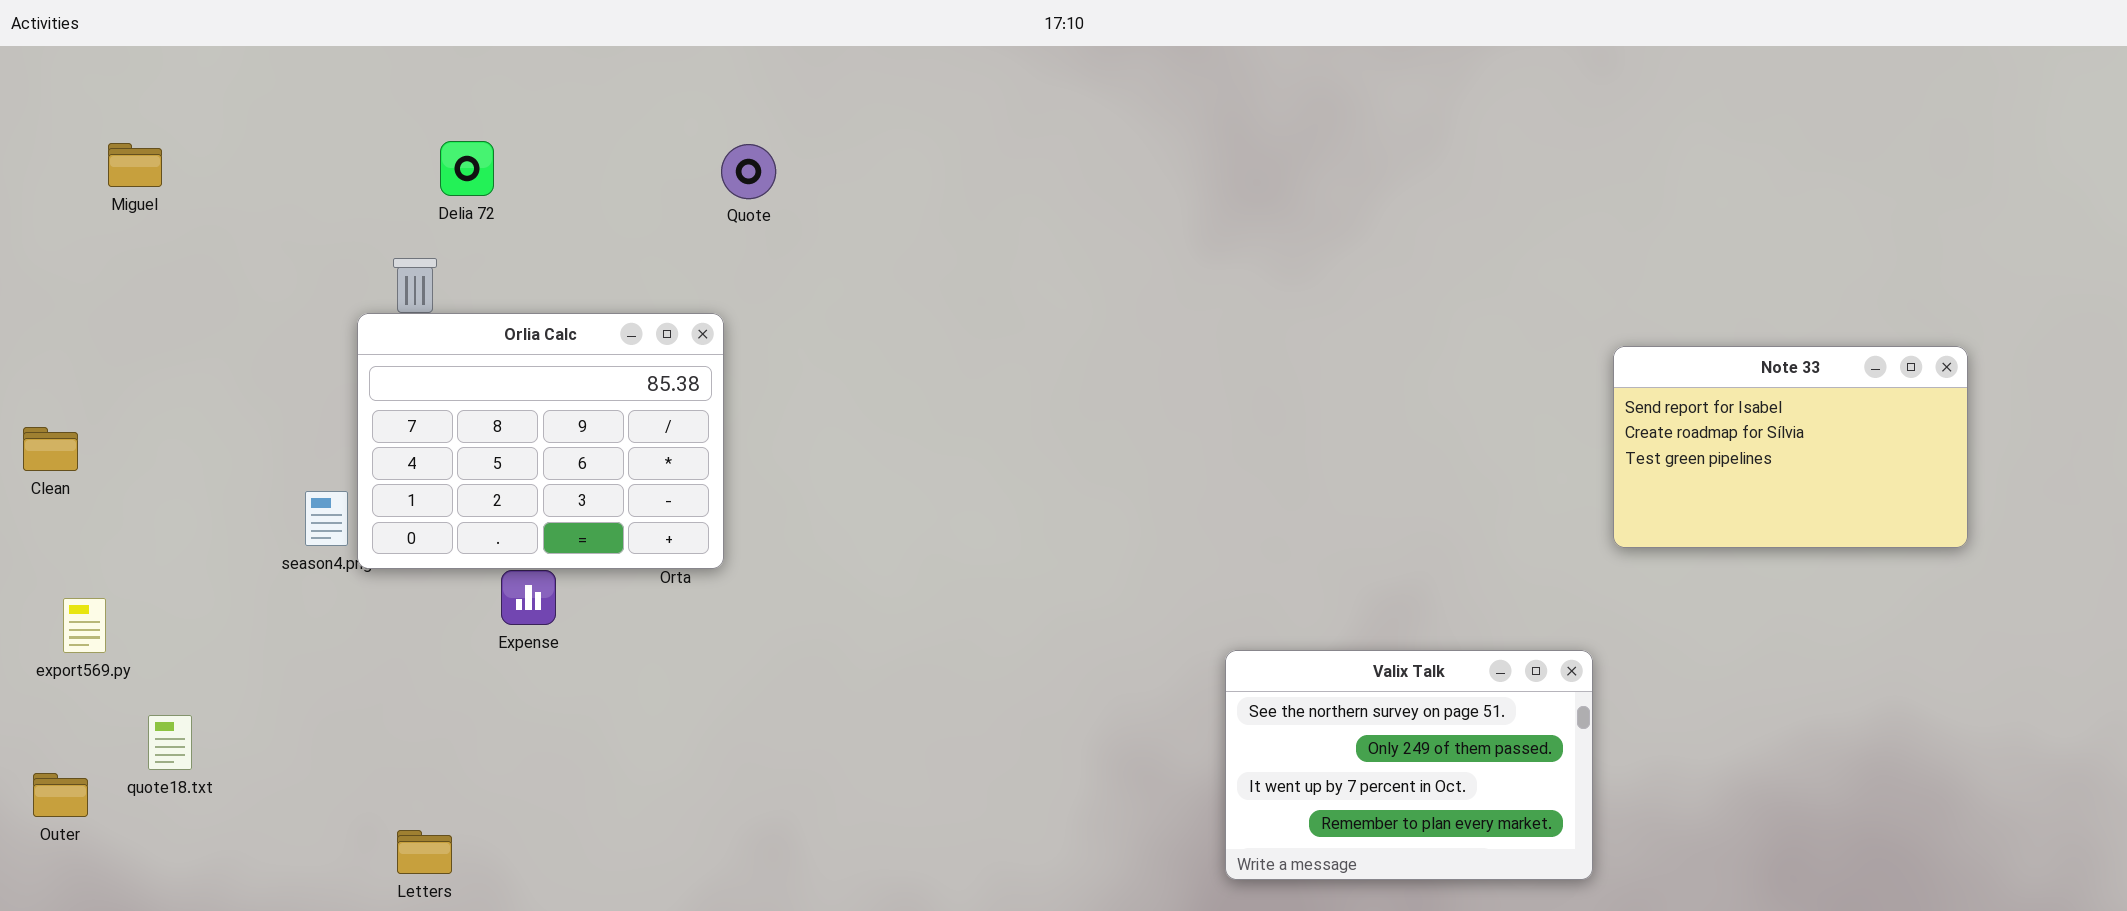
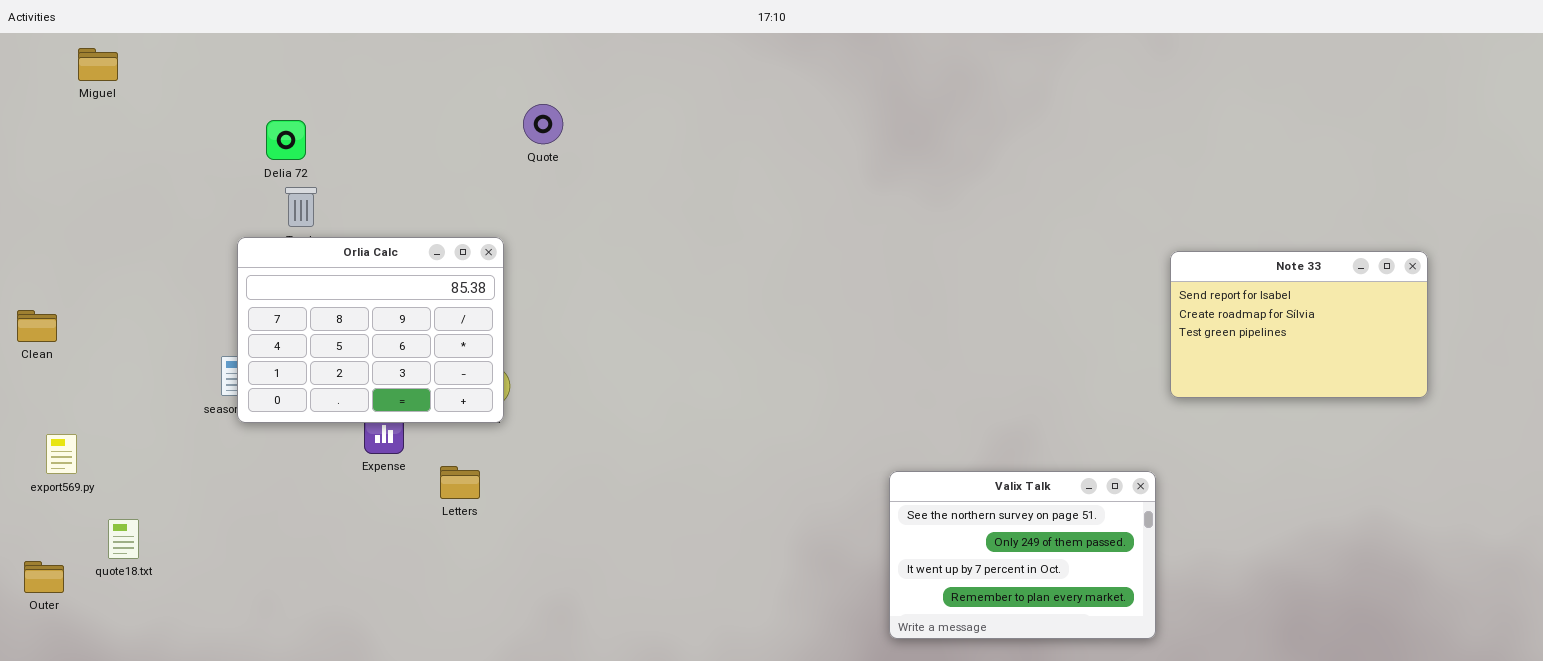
Delia 72: [440,141,494,196] -> [266,120,306,160], moved
Miguel: [108,143,162,187] -> [78,48,118,81], moved
Orlia Calc: [357,313,724,569] -> [237,237,504,423], moved
Letters: [397,830,452,874] -> [440,466,480,499], moved

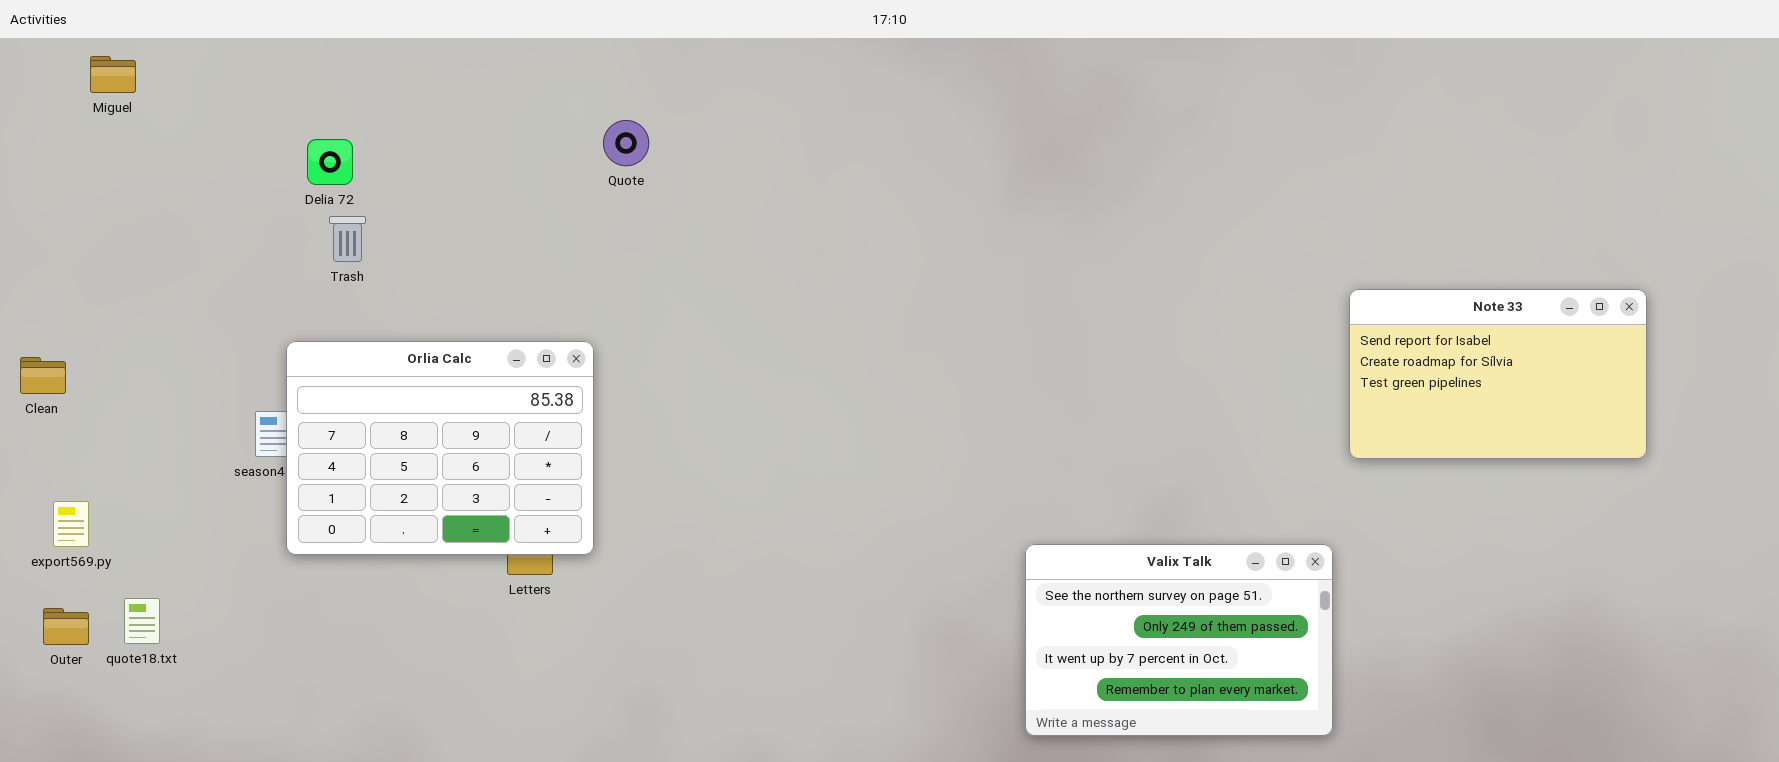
Orlia Calc: [237,237,504,423] -> [286,341,594,555], moved
Outer: [24,561,64,593] -> [43,608,89,645], moved

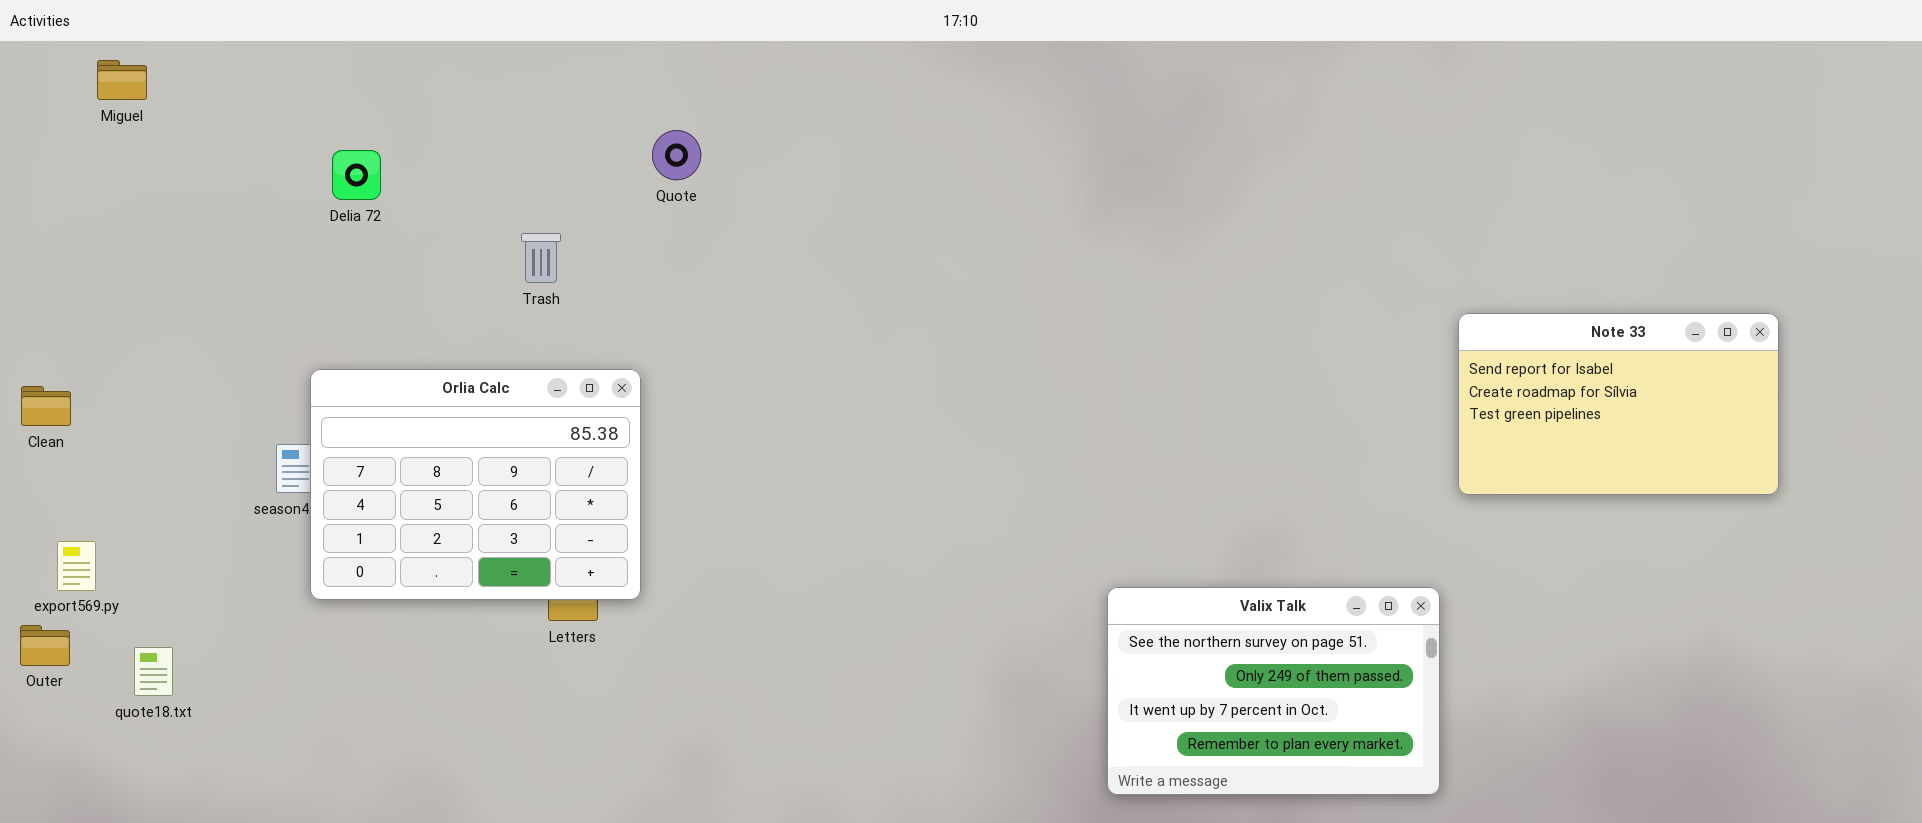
Trash: [329,216,366,262] -> [521,233,561,283], moved
Outer: [43,608,89,645] -> [20,625,70,666], moved

